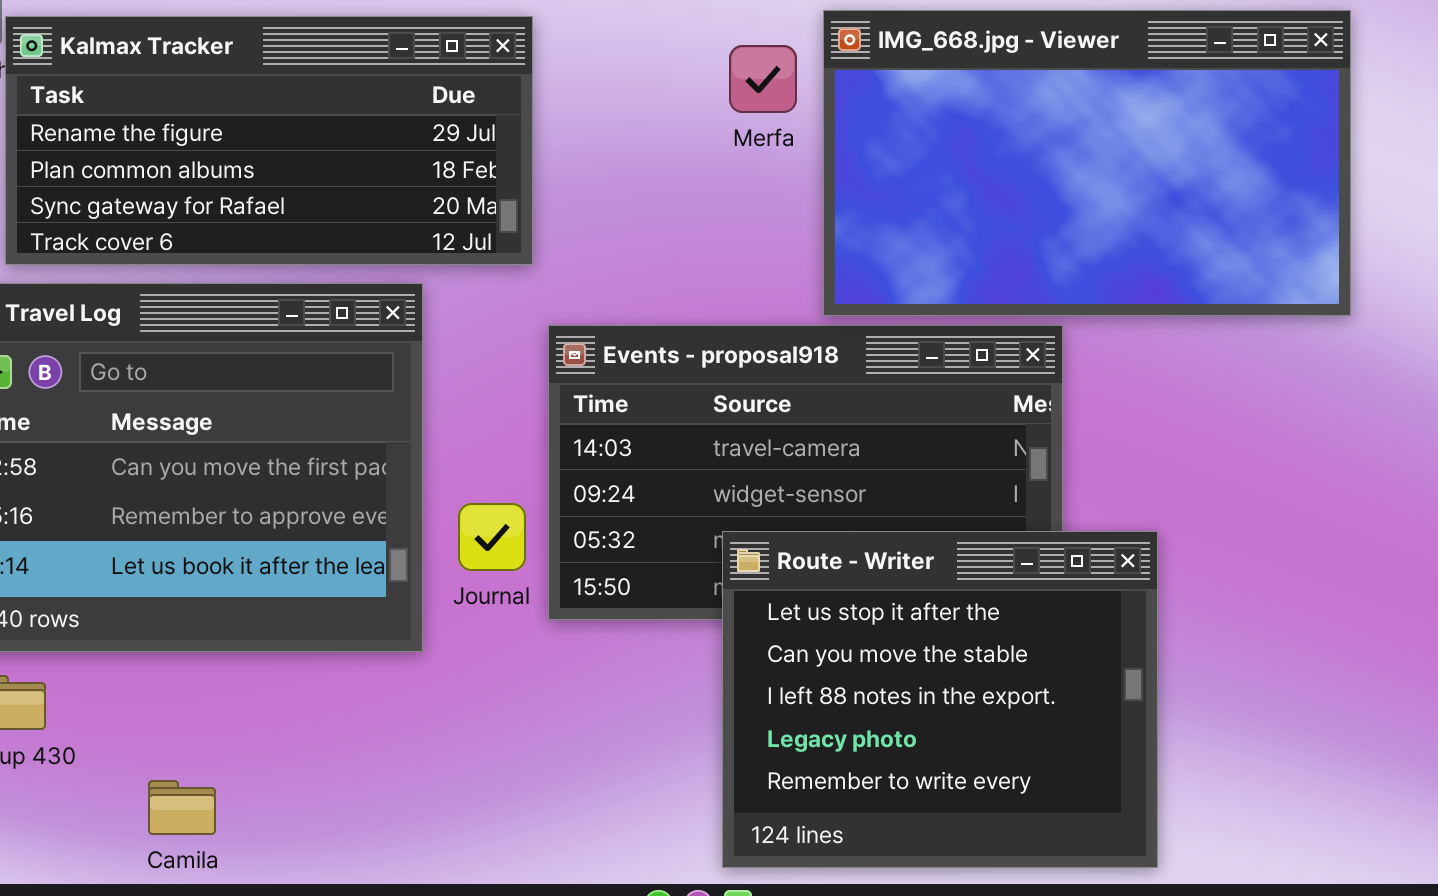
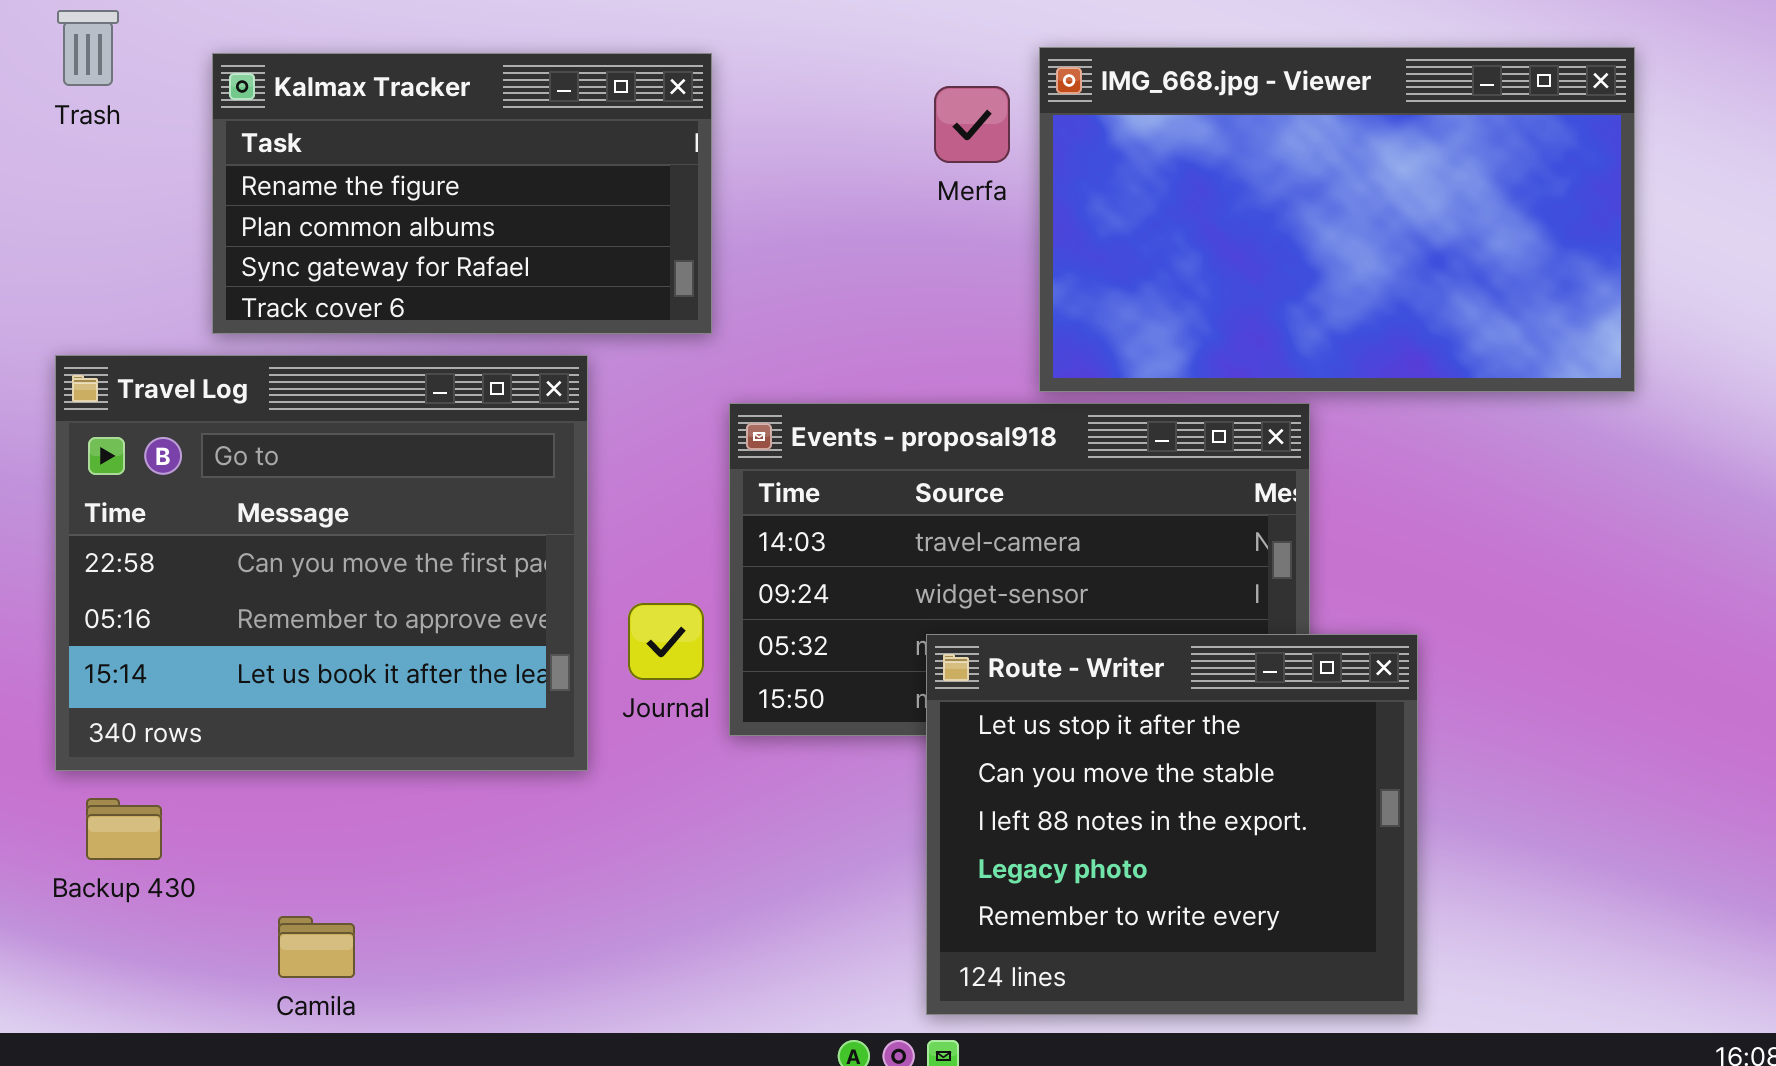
Kalmax Tracker: [5,16,533,265] -> [212,53,712,334], resized

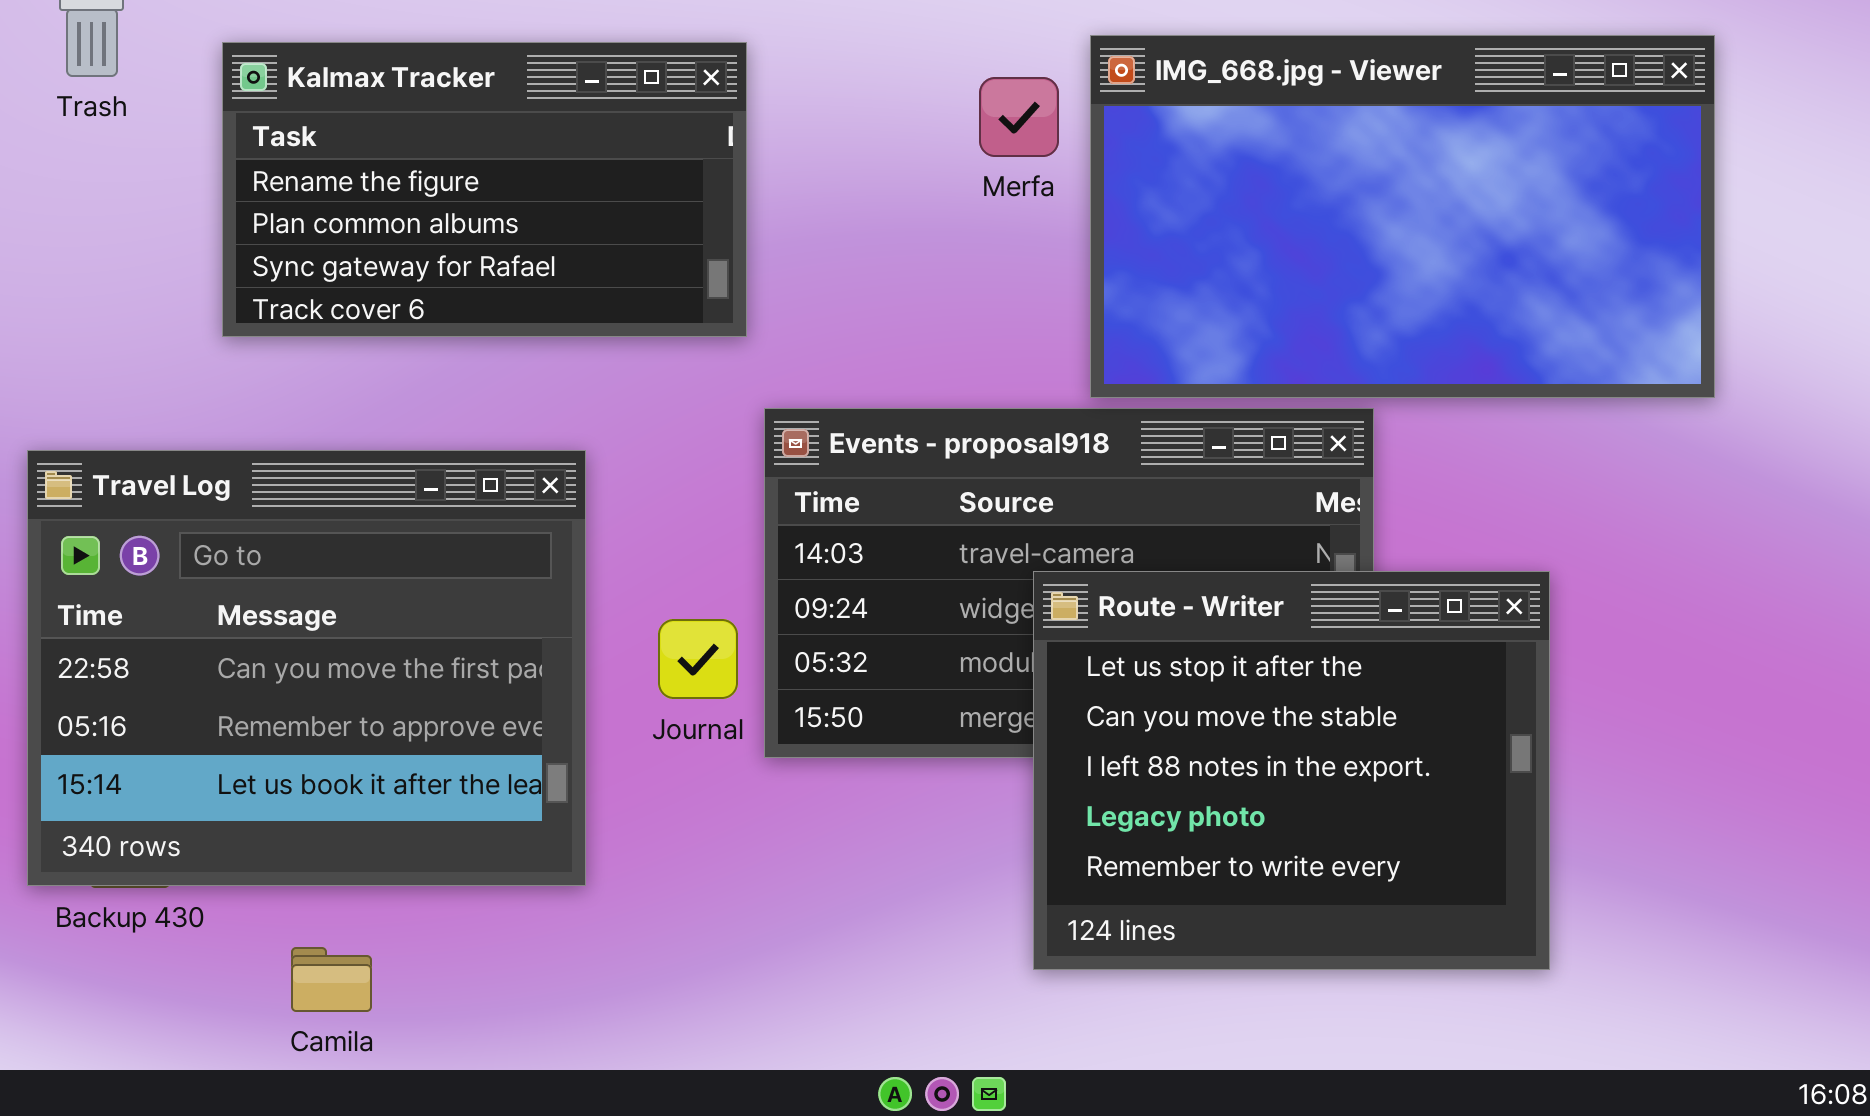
Travel Log: [55,355,588,771] -> [27,450,586,886], moved
Route - Writer: [926,634,1418,1015] -> [1033,571,1550,970], moved

